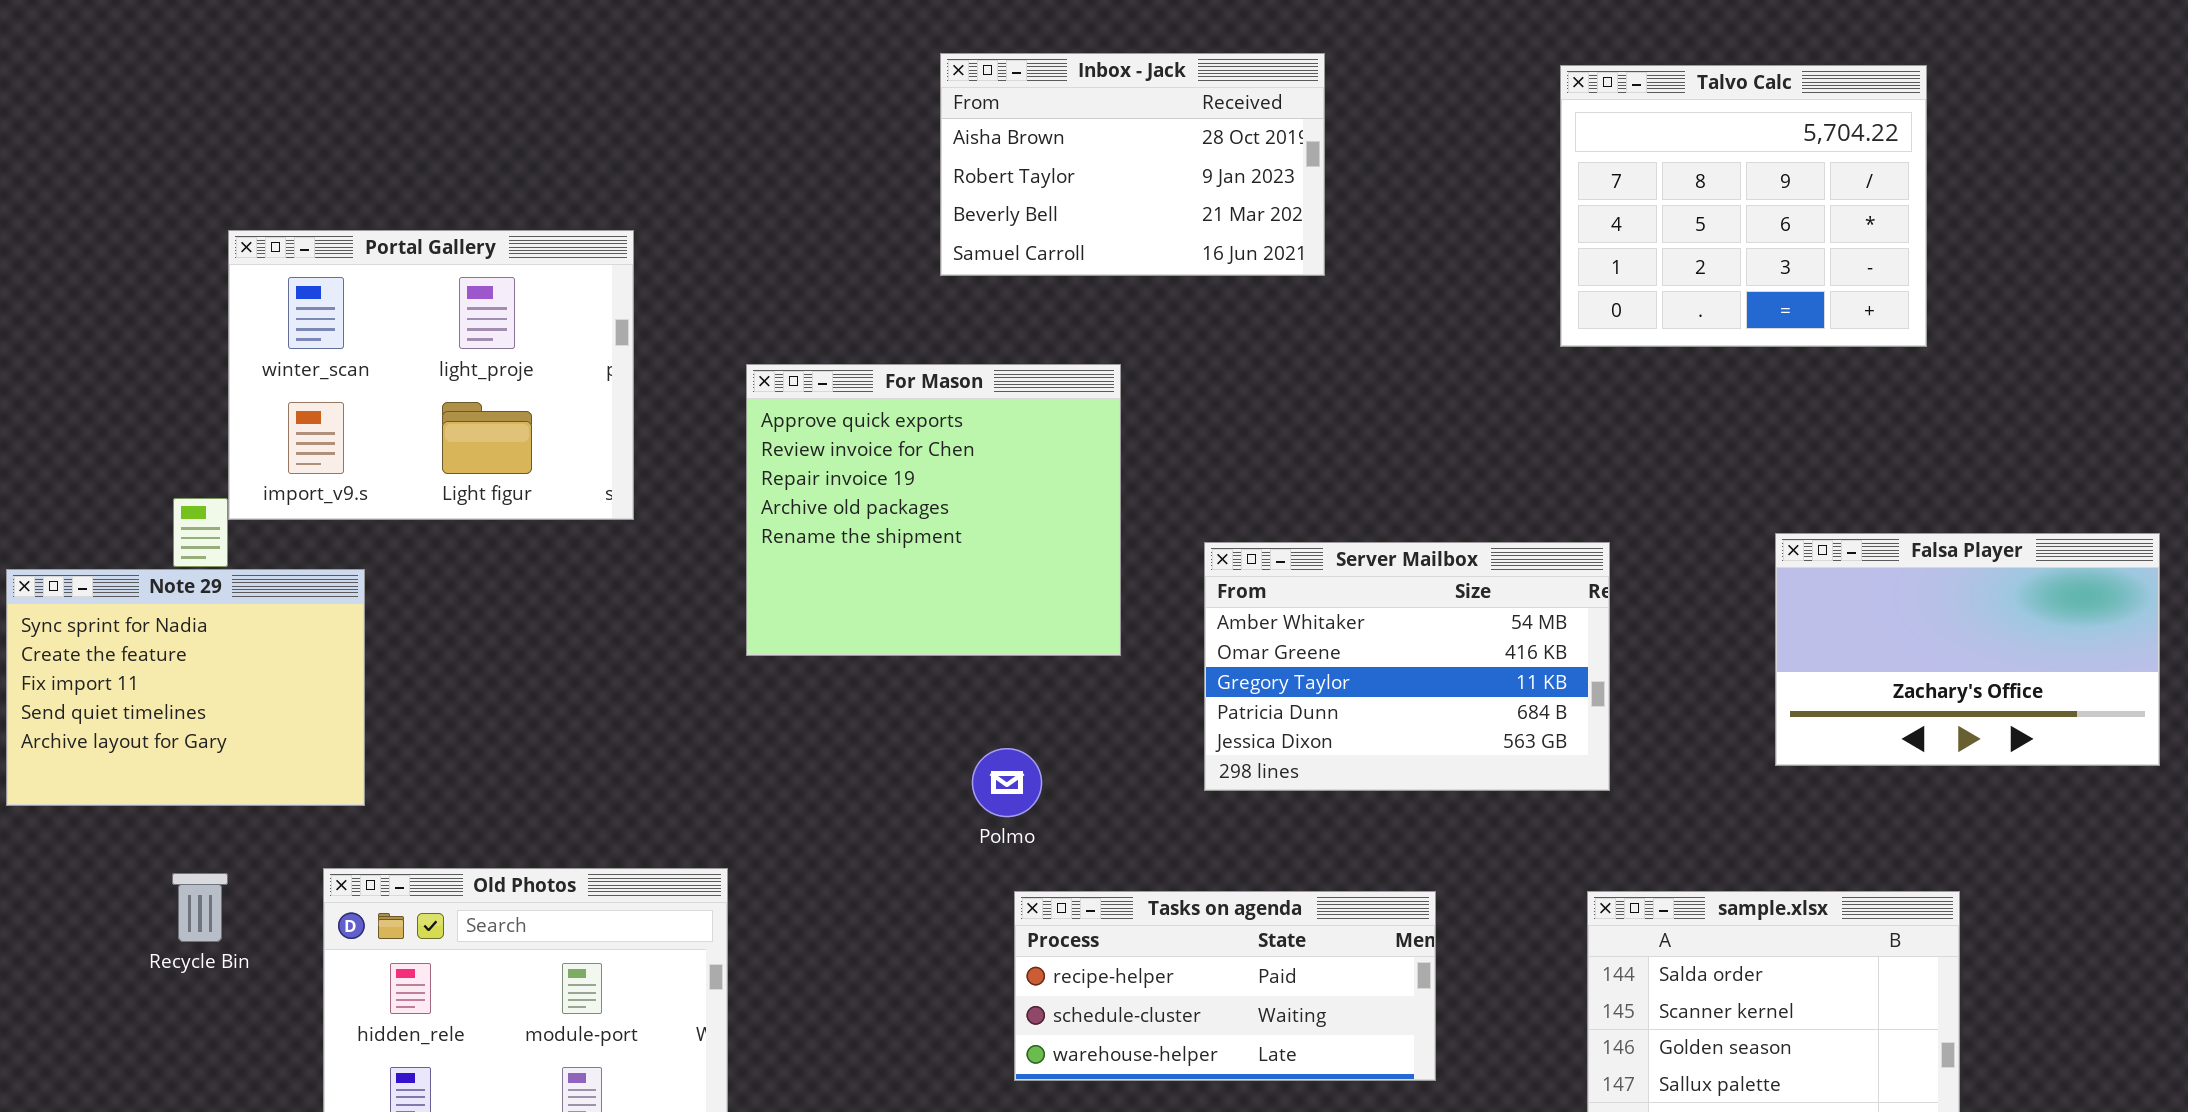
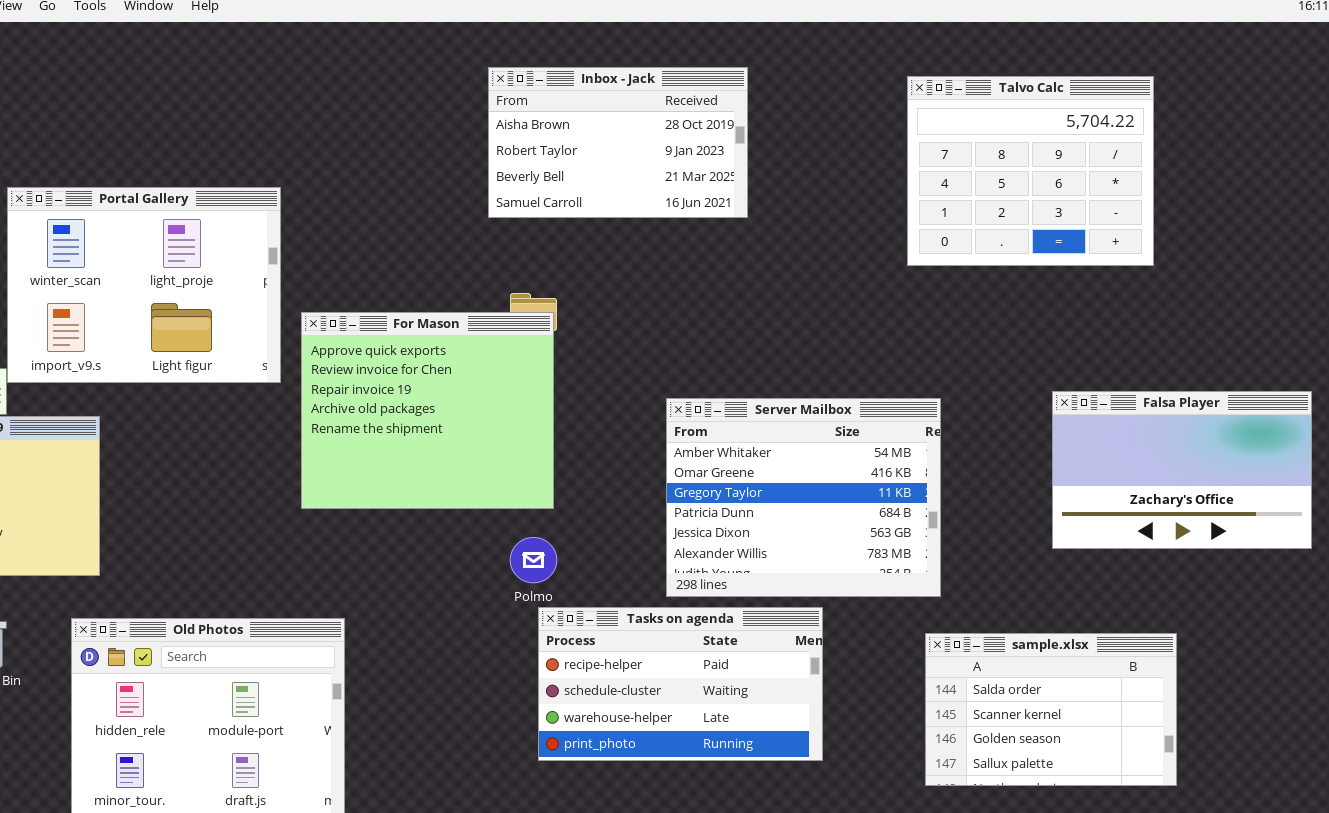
For Mason: [746,364,1121,656] -> [301,312,554,509], moved
Server Mailbox: [1204,542,1610,791] -> [666,398,941,597], resized
Tasks on agenda: [1014,891,1436,1081] -> [538,607,823,761], resized

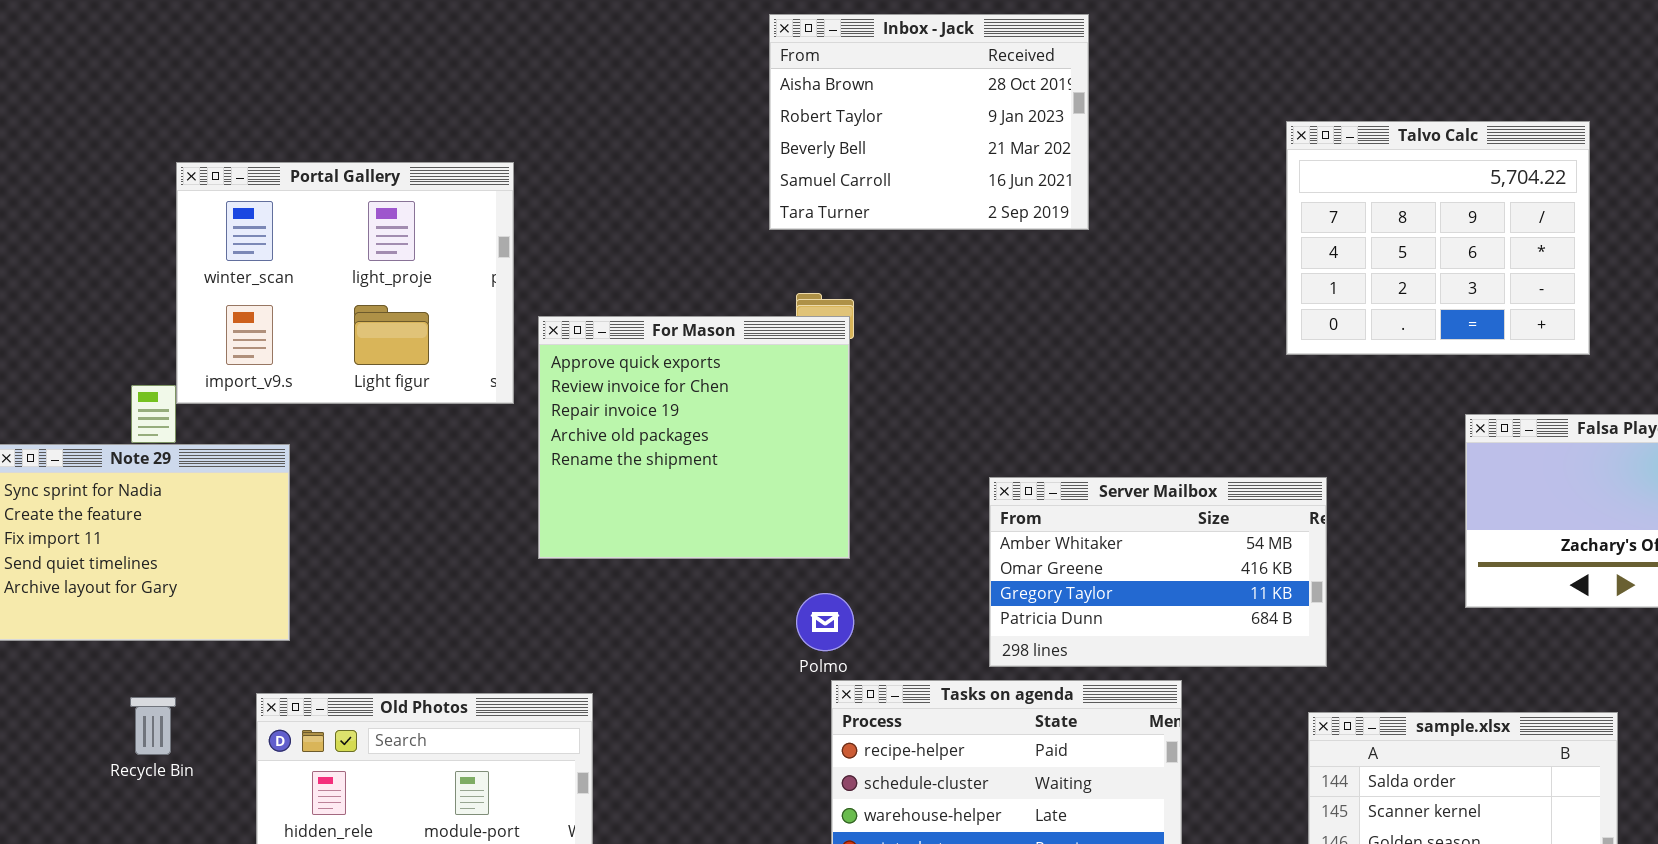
Inbox - Jack: [488,67,748,218] -> [769,14,1089,230], resized
Talvo Calc: [907,76,1154,266] -> [1286,121,1590,355], moved
Server Mailbox: [666,398,941,597] -> [989,477,1327,667], resized

